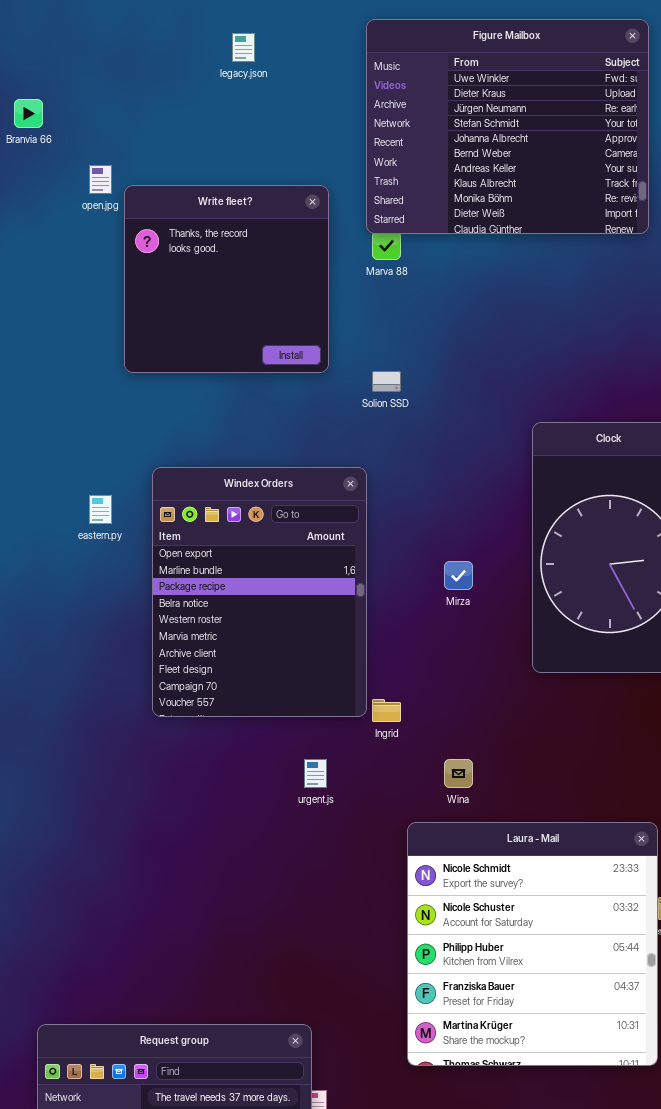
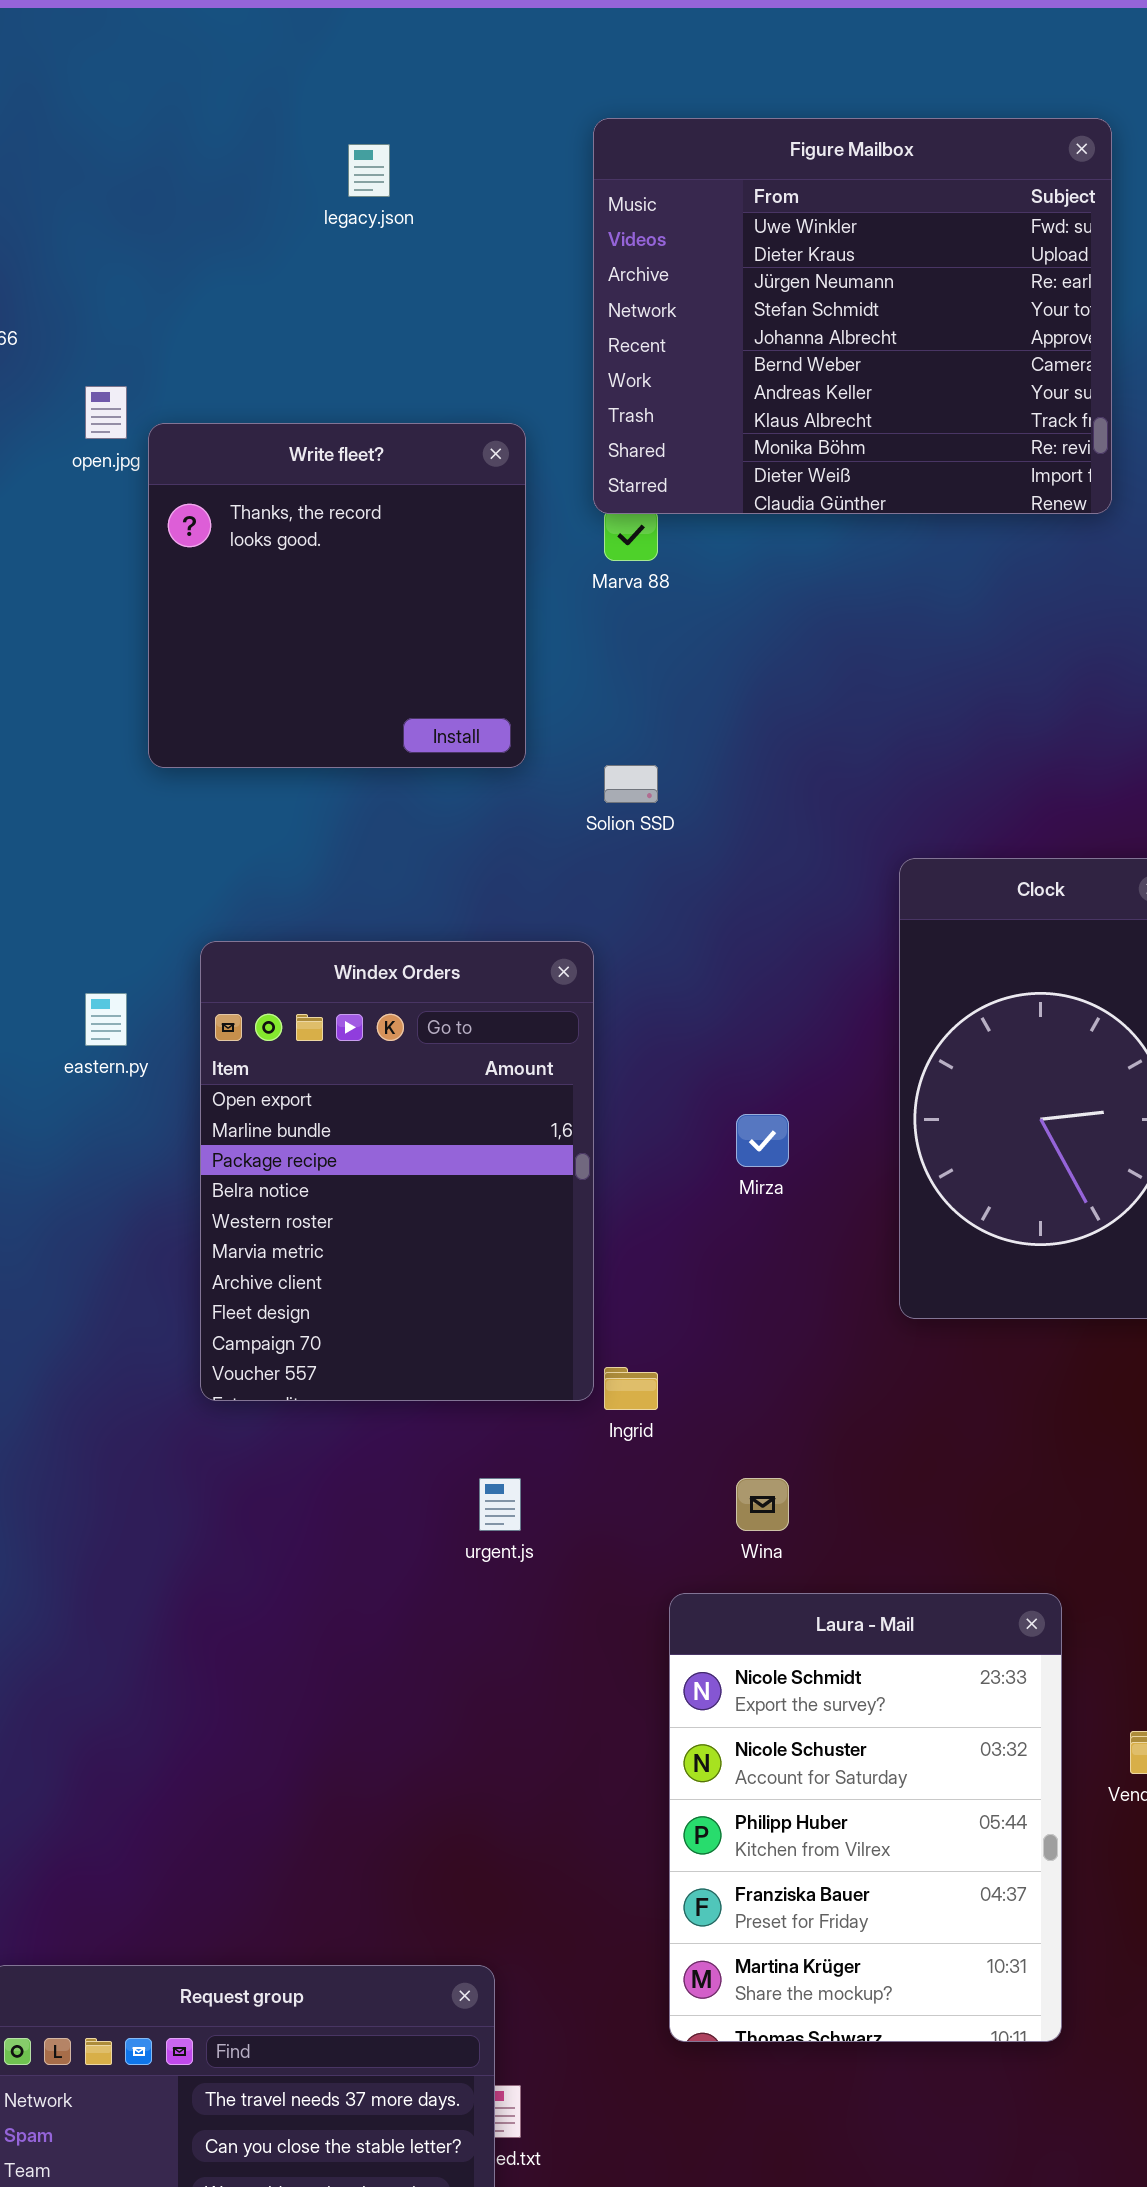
Laura - Mail: [407,822,658,1066] -> [669,1593,1062,2042], resized

